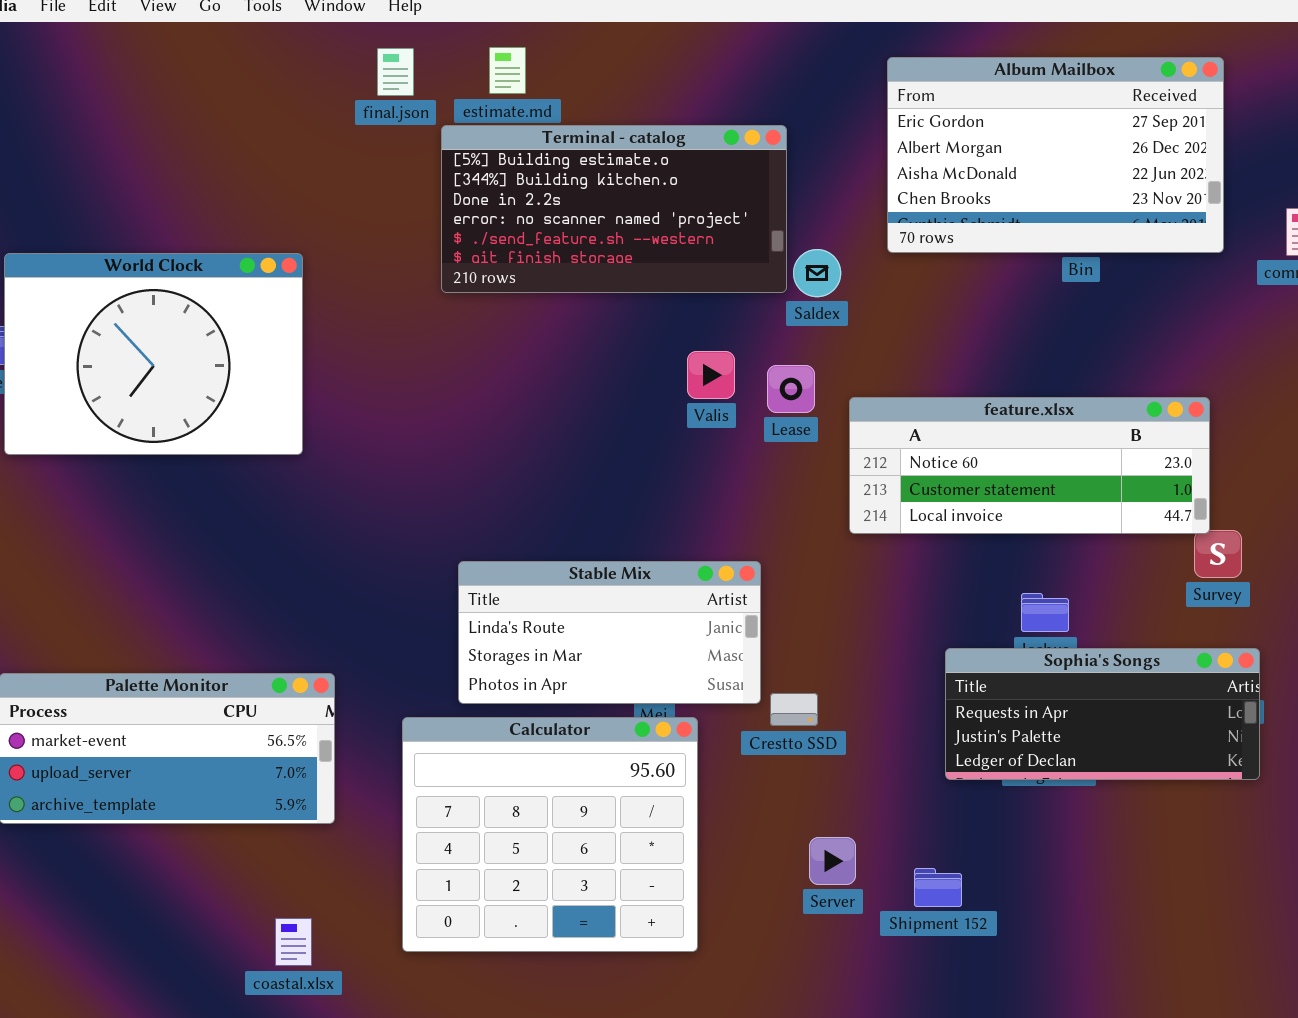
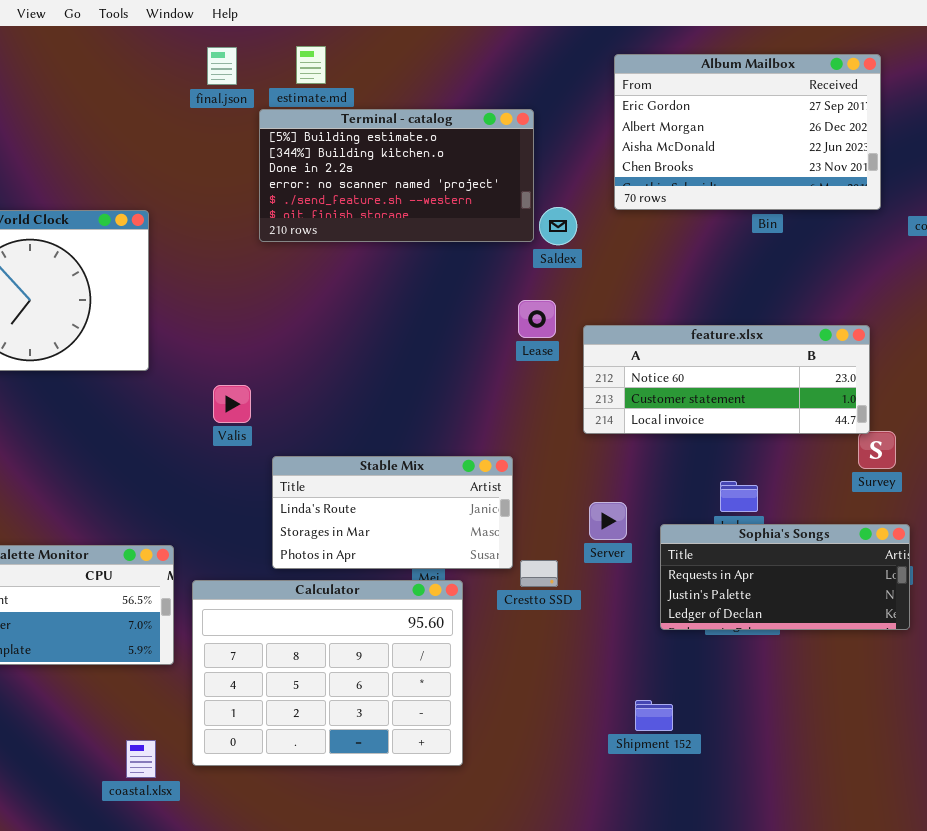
Valis: [687,351,735,399] -> [213,385,251,423], moved
Calculator: [402,717,698,952] -> [192,580,463,766], resized
Server: [809,837,856,885] -> [589,502,627,540], moved

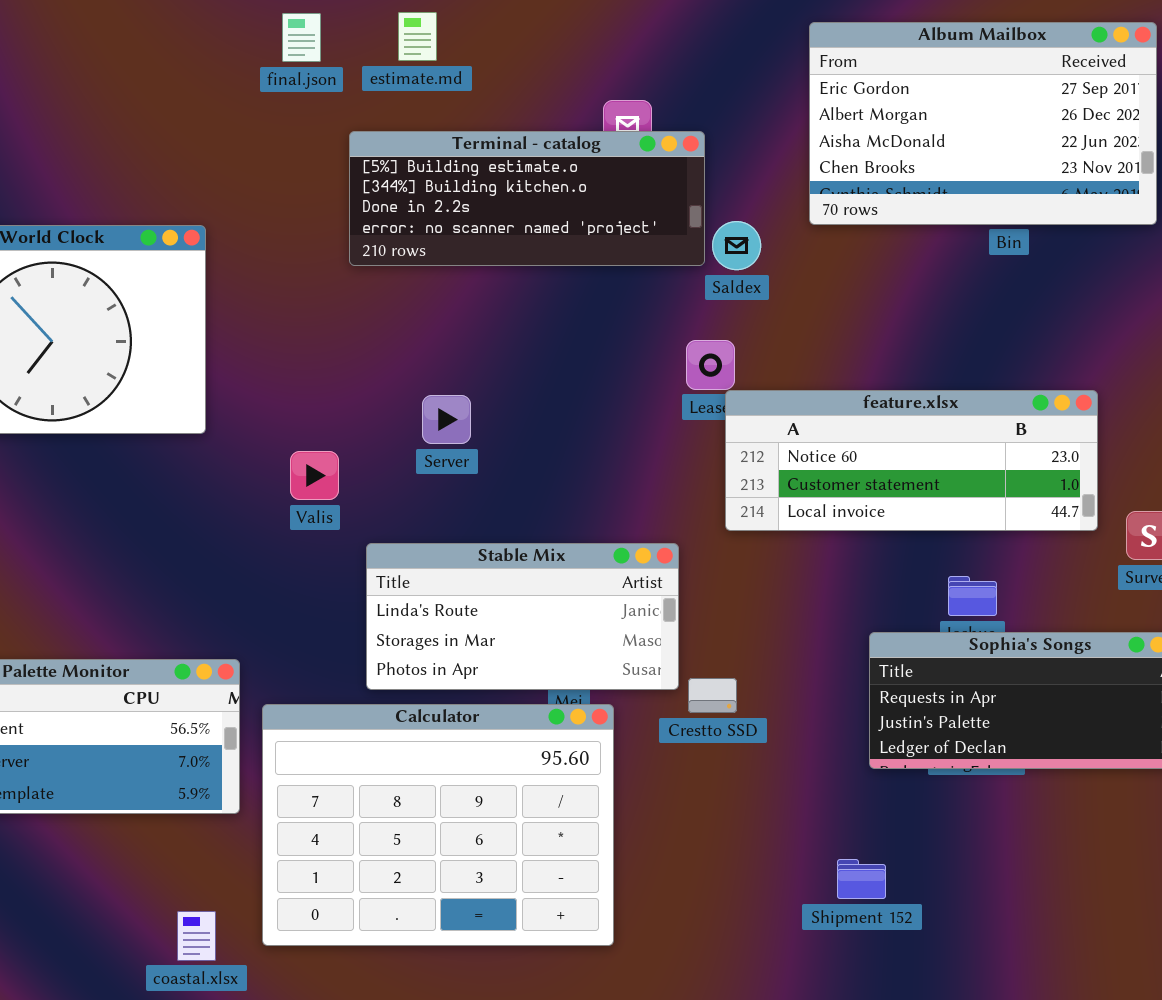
Terminal - catalog: [259,109,534,242] -> [349,131,705,266], resized
feature.xlsx: [583,325,870,434] -> [725,390,1098,531], moved
Server: [589,502,627,540] -> [422,395,471,444], moved

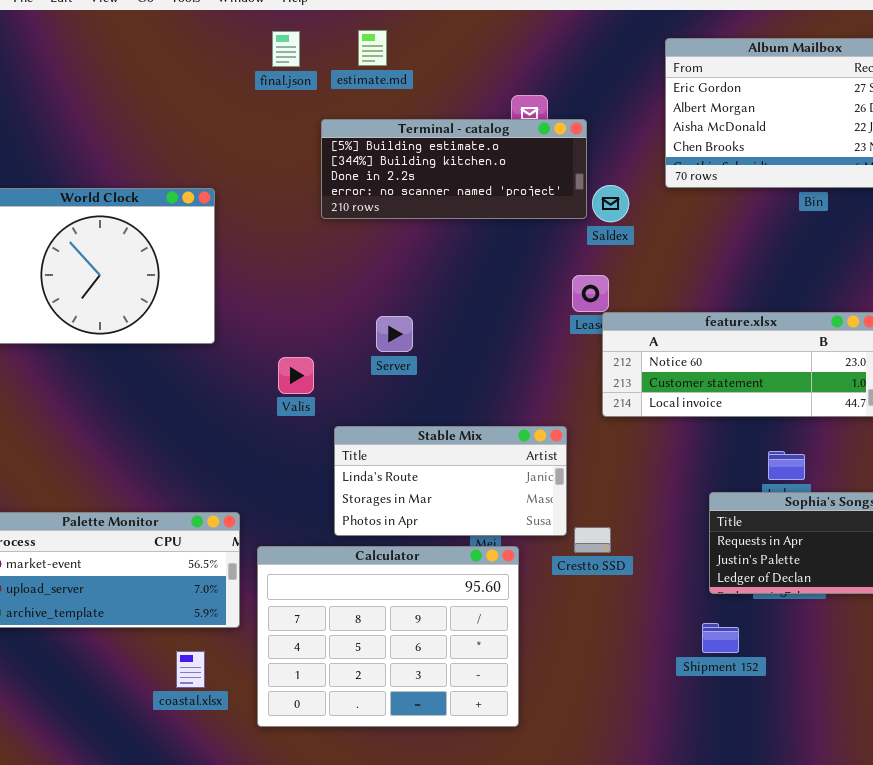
Shipment 152: [837,859,886,899] -> [702,623,739,653], moved
coastal.xlsx: [177,911,216,961] -> [176,651,205,688], moved

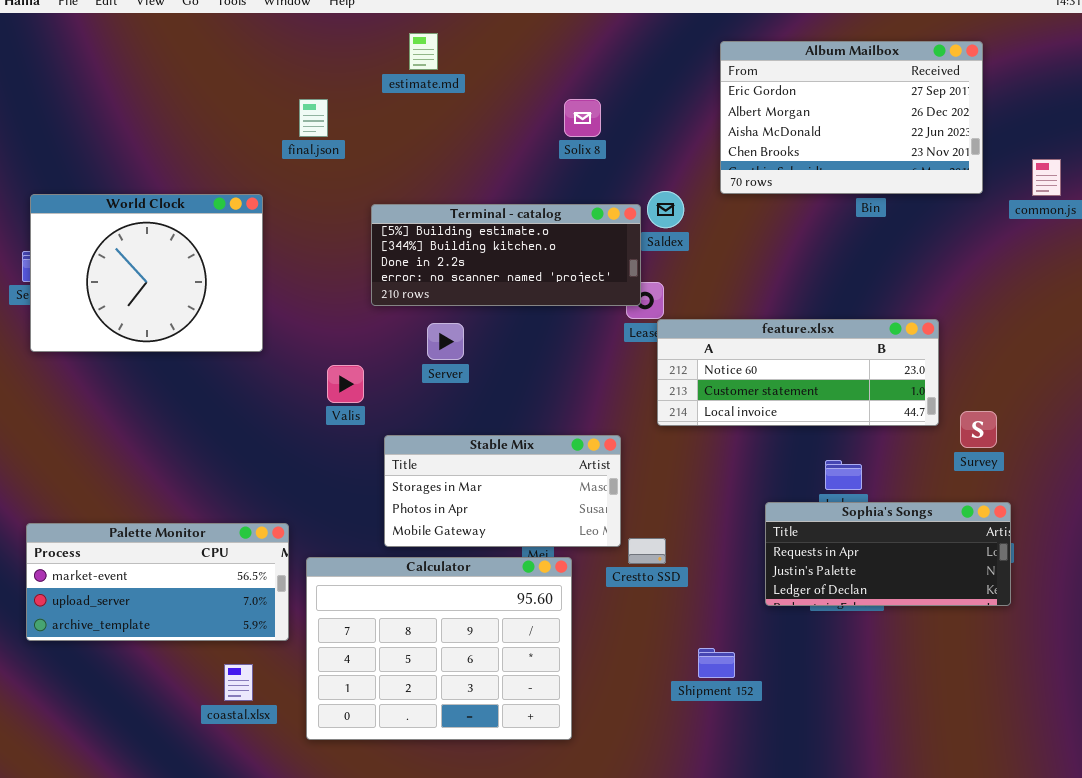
final.json: [272,31,300,67] -> [299,99,328,137], moved
Terminal - catalog: [321,119,587,219] -> [371,204,641,306], moved
Stable Mix: [334,426,567,536] -> [384,435,621,547], scrolled down 1 row
Shipment 152: [702,623,739,653] -> [698,648,735,678], moved

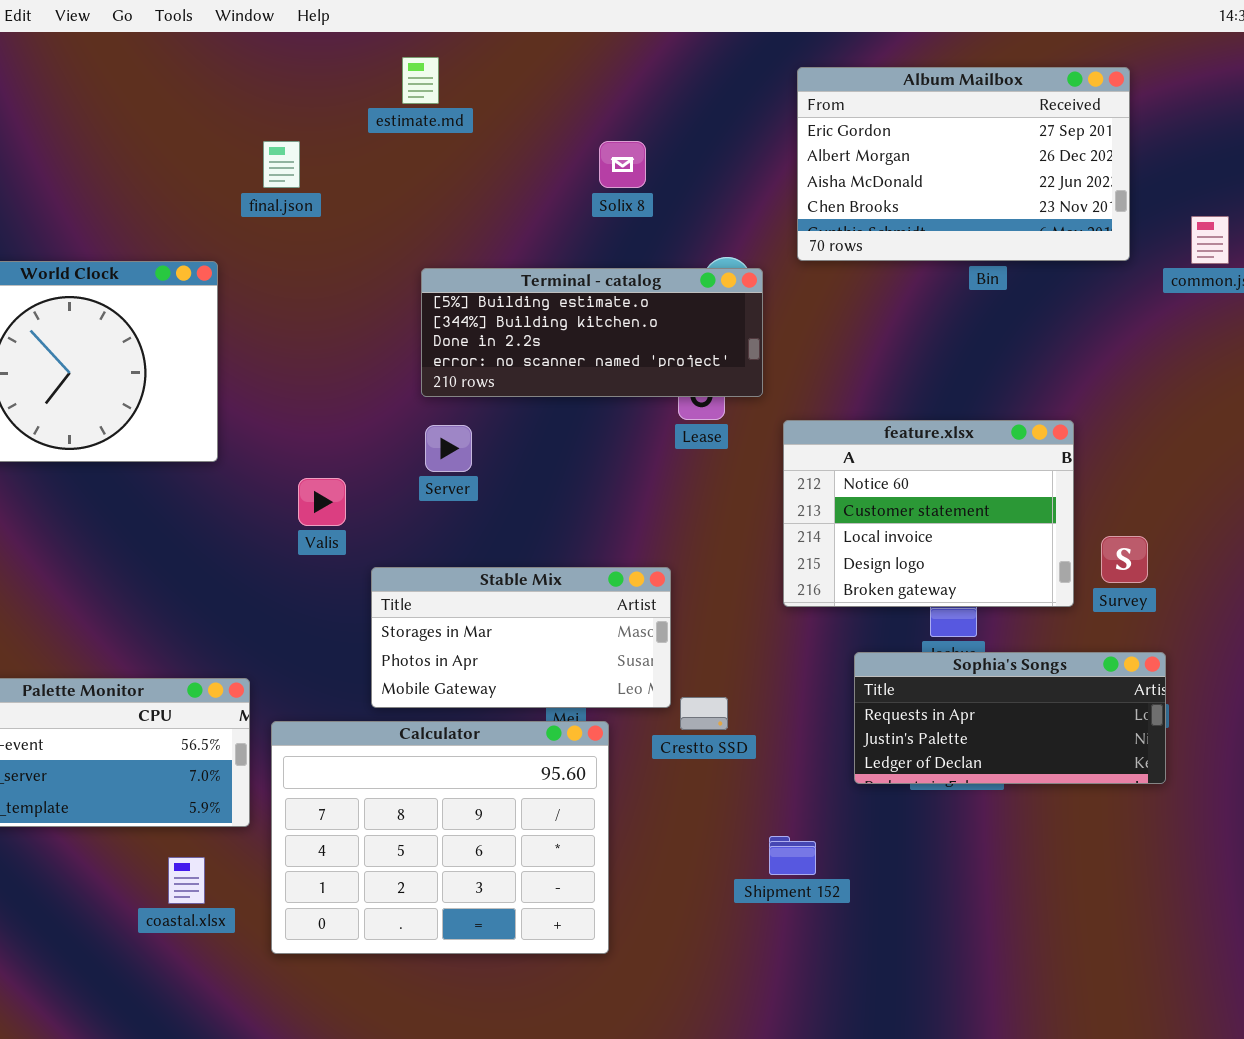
Terminal - catalog: [371,204,641,306] -> [421,268,763,397], moved
feature.xlsx: [657,319,939,426] -> [783,420,1074,607], resized

